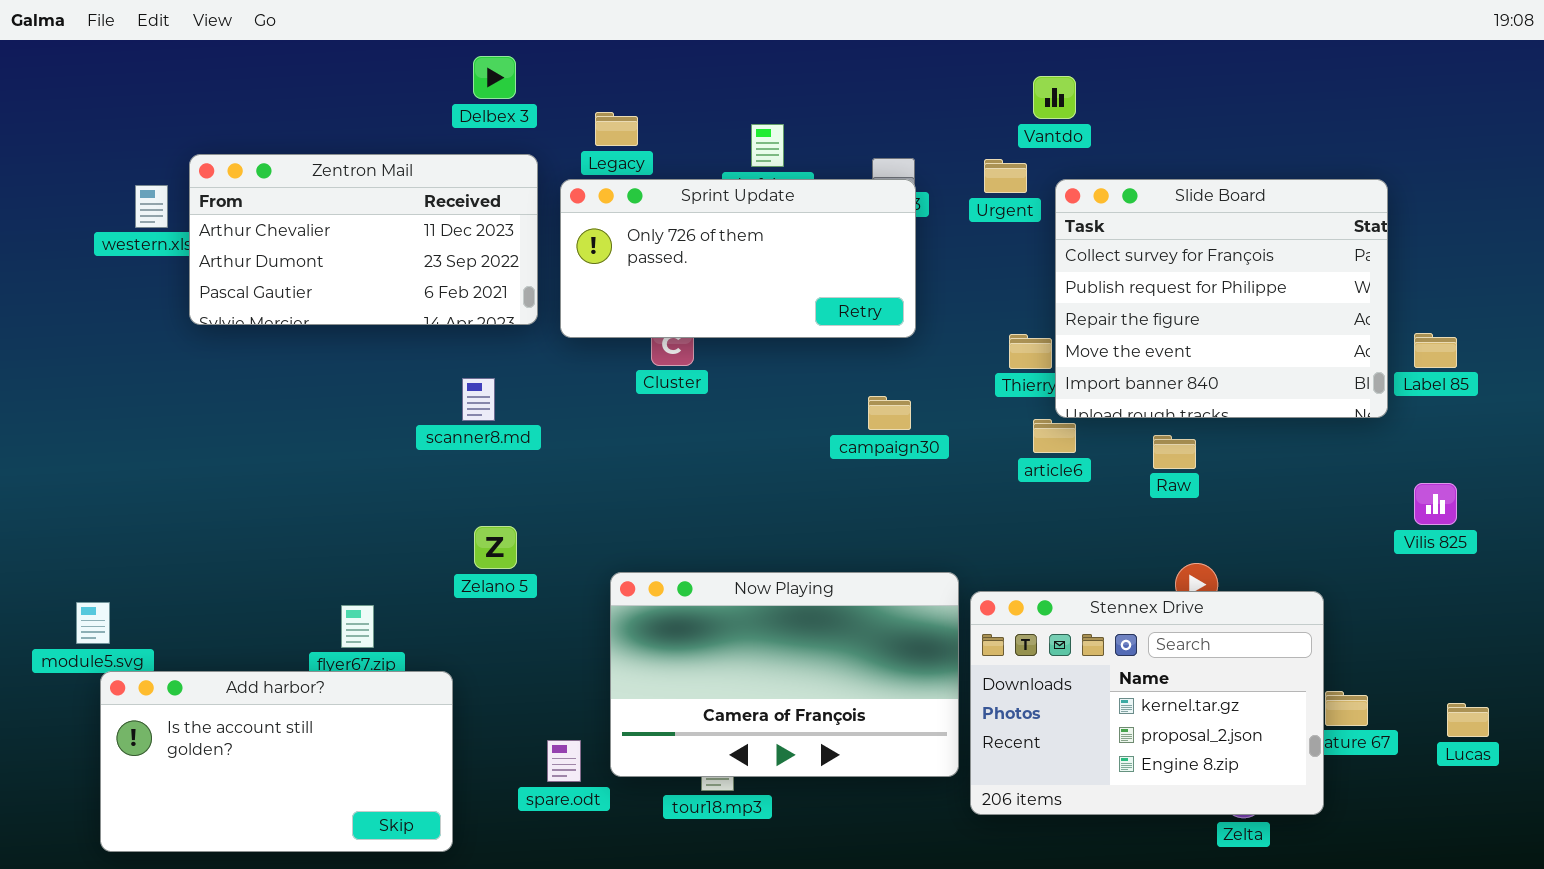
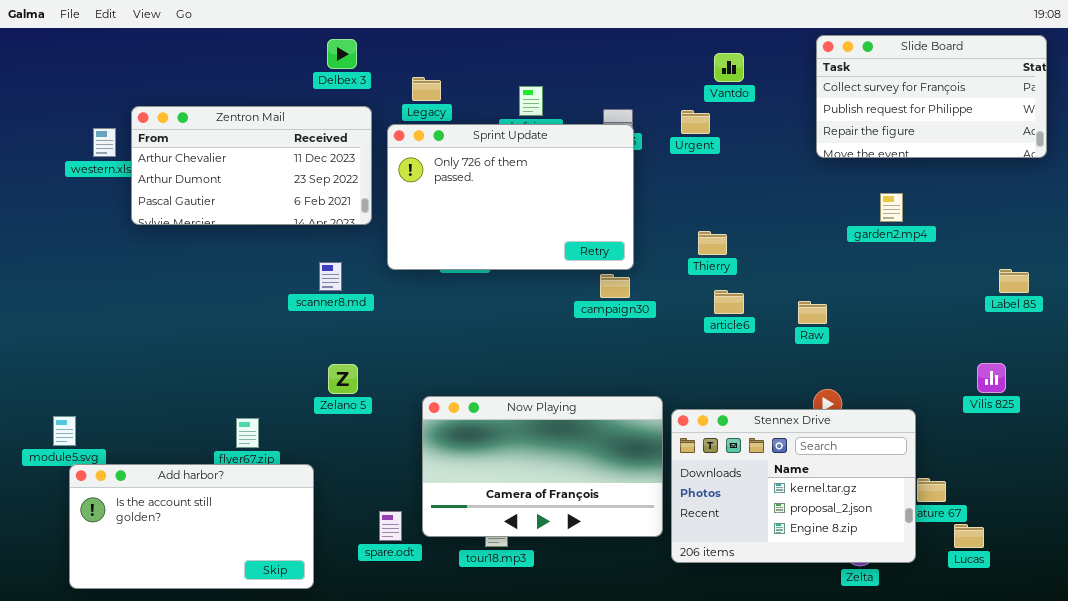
Sprint Update: [560,179,916,338] -> [387,124,634,270], resized
Slide Board: [1055,179,1388,418] -> [816,35,1047,158], moved, resized
Label 85: [1414,333,1457,368] -> [999,269,1029,293], moved
Vilis 825: [1414,483,1457,525] -> [977,363,1006,393], moved
Lucas: [1447,703,1489,737] -> [954,524,984,548], moved

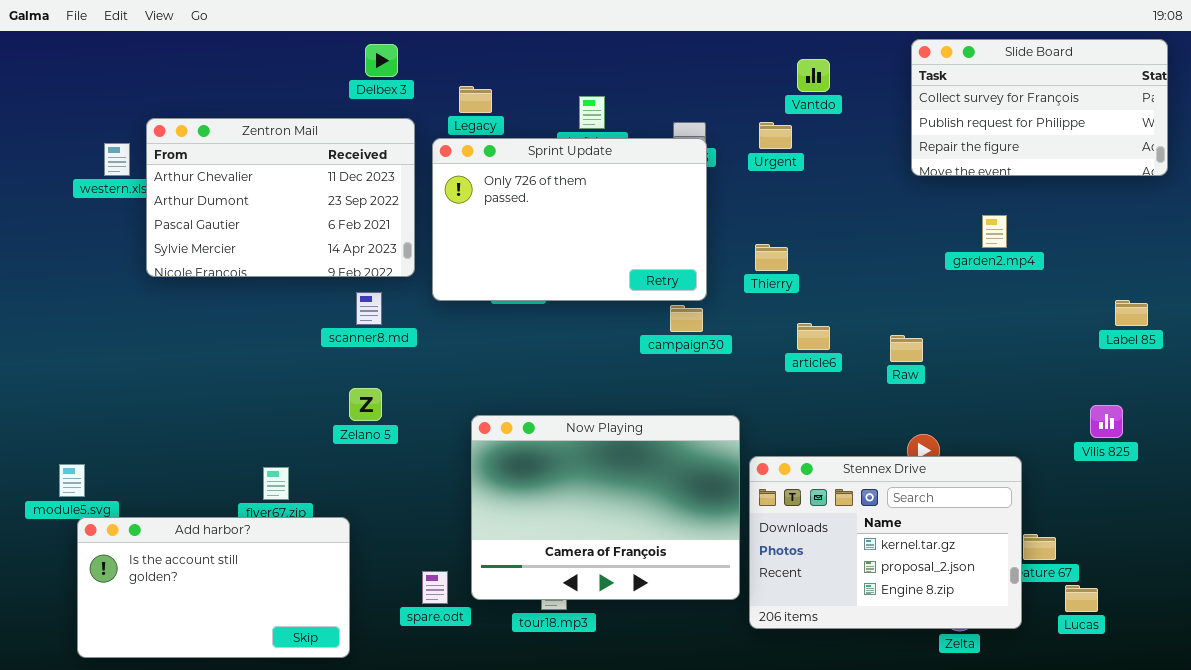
Zentron Mail: [131,106,372,225] -> [146,118,415,277], resized
Thierry: [698,231,727,255] -> [755,244,788,271], moved
Zelano 5: [328,364,358,394] -> [349,388,382,421], moved
Now Playing: [422,396,663,537] -> [471,415,740,600], resized

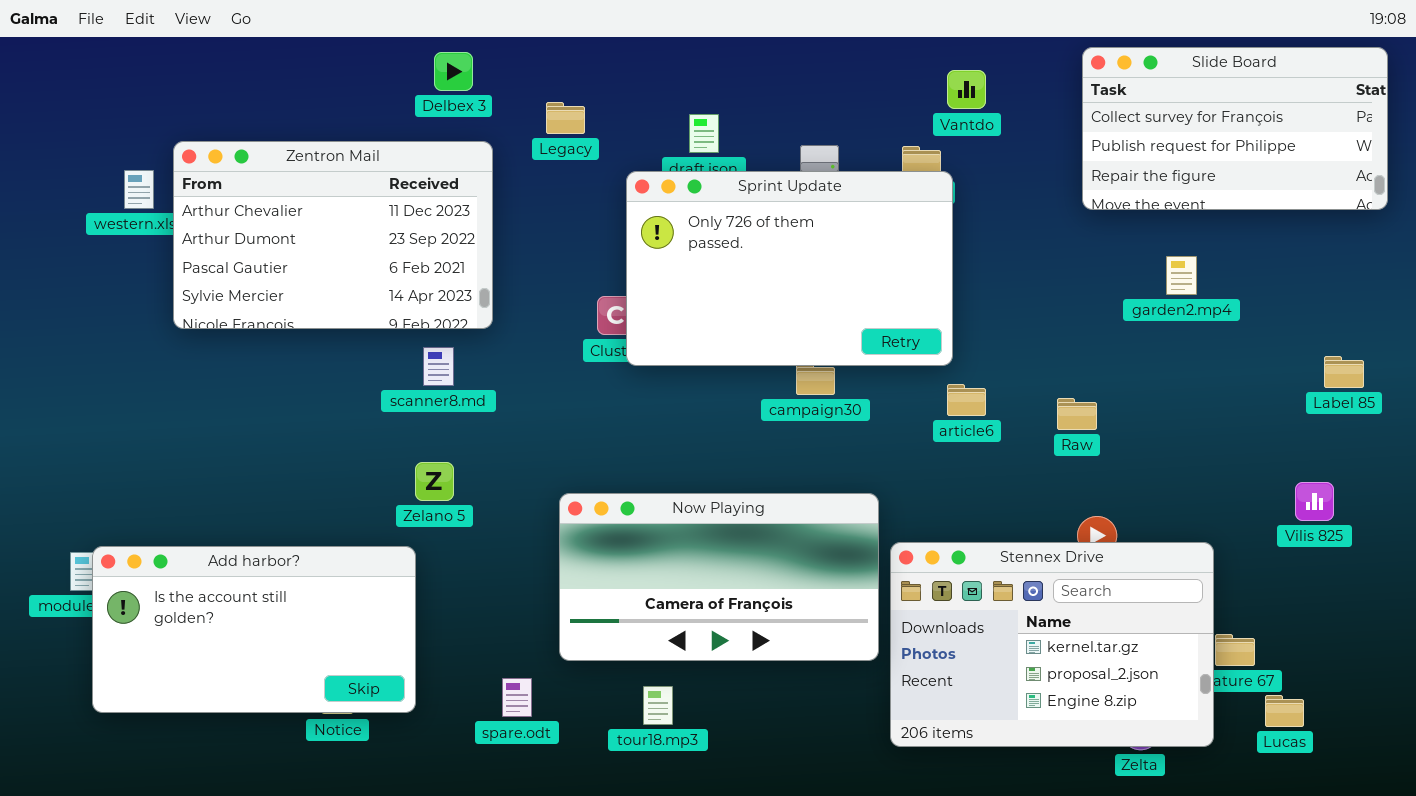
Sprint Update: [432,138,707,301] -> [626,171,953,366], moved
Now Playing: [471,415,740,600] -> [559,493,879,661], resized
Add harbor?: [77,517,350,658] -> [92,546,416,713], moved

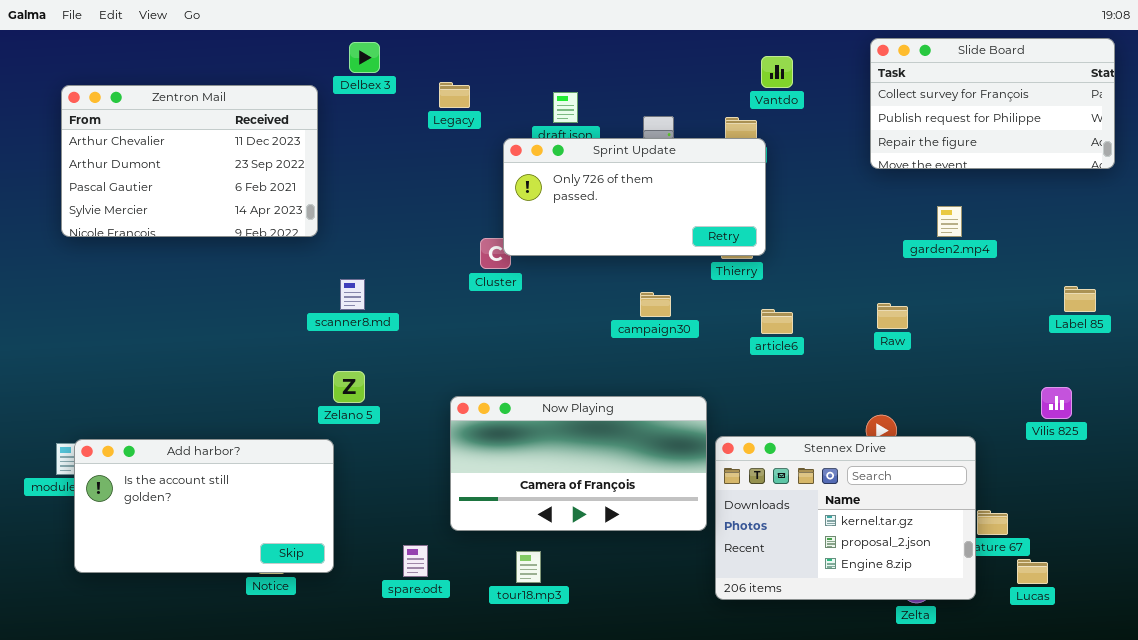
Zentron Mail: [173,141,493,329] -> [61,85,318,237], moved
Sprint Update: [626,171,953,366] -> [503,138,766,256], resized
Raw: [1057,398,1097,430] -> [877,303,908,329], moved

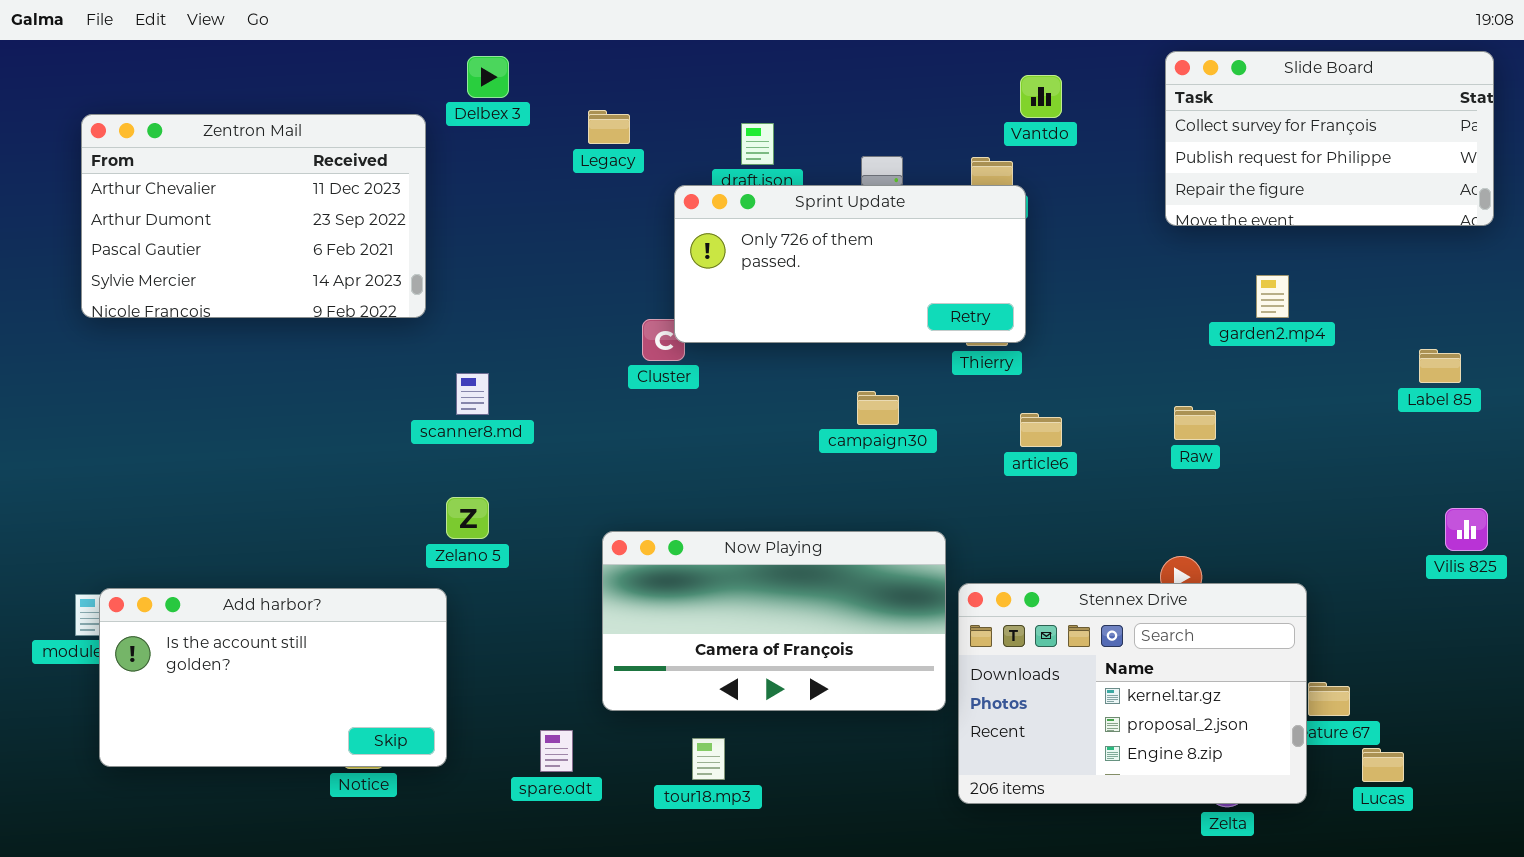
Label 85: [1064,286,1096,312] -> [1419,349,1461,383], moved
Vilis 825: [1041,387,1072,419] -> [1445,508,1488,551], moved

